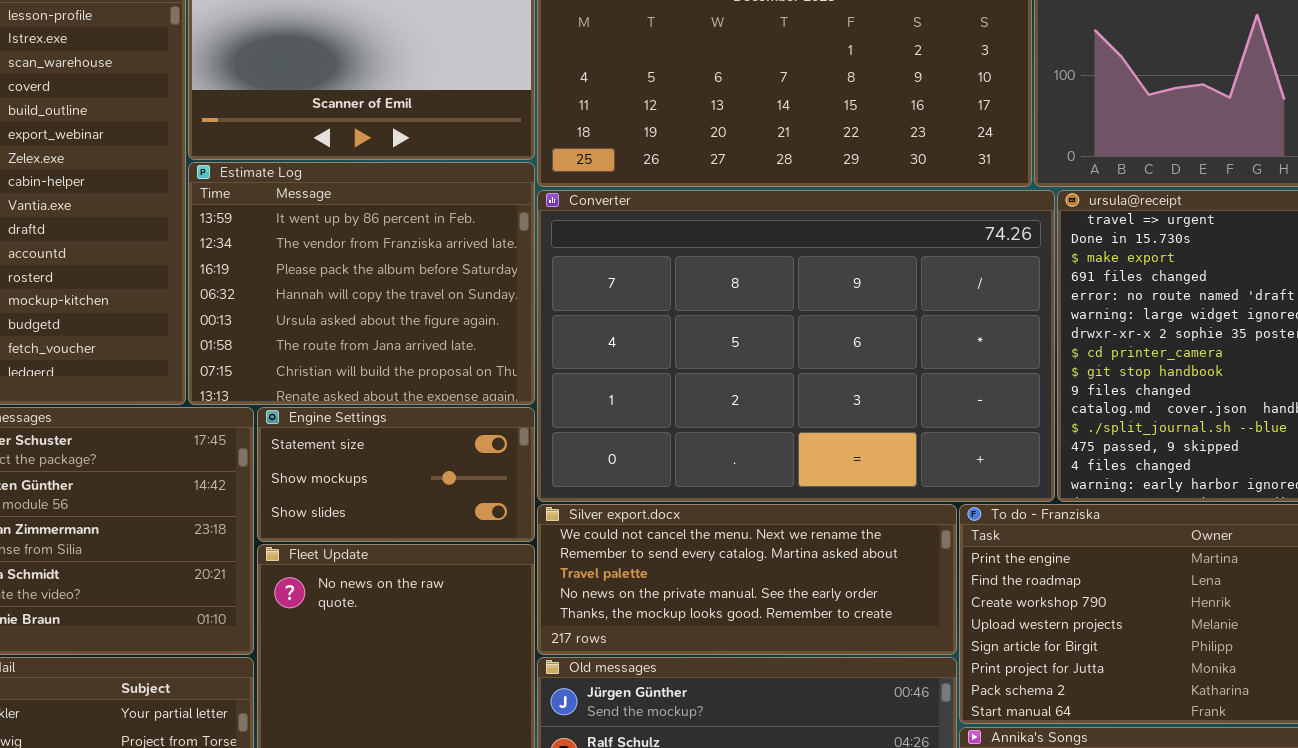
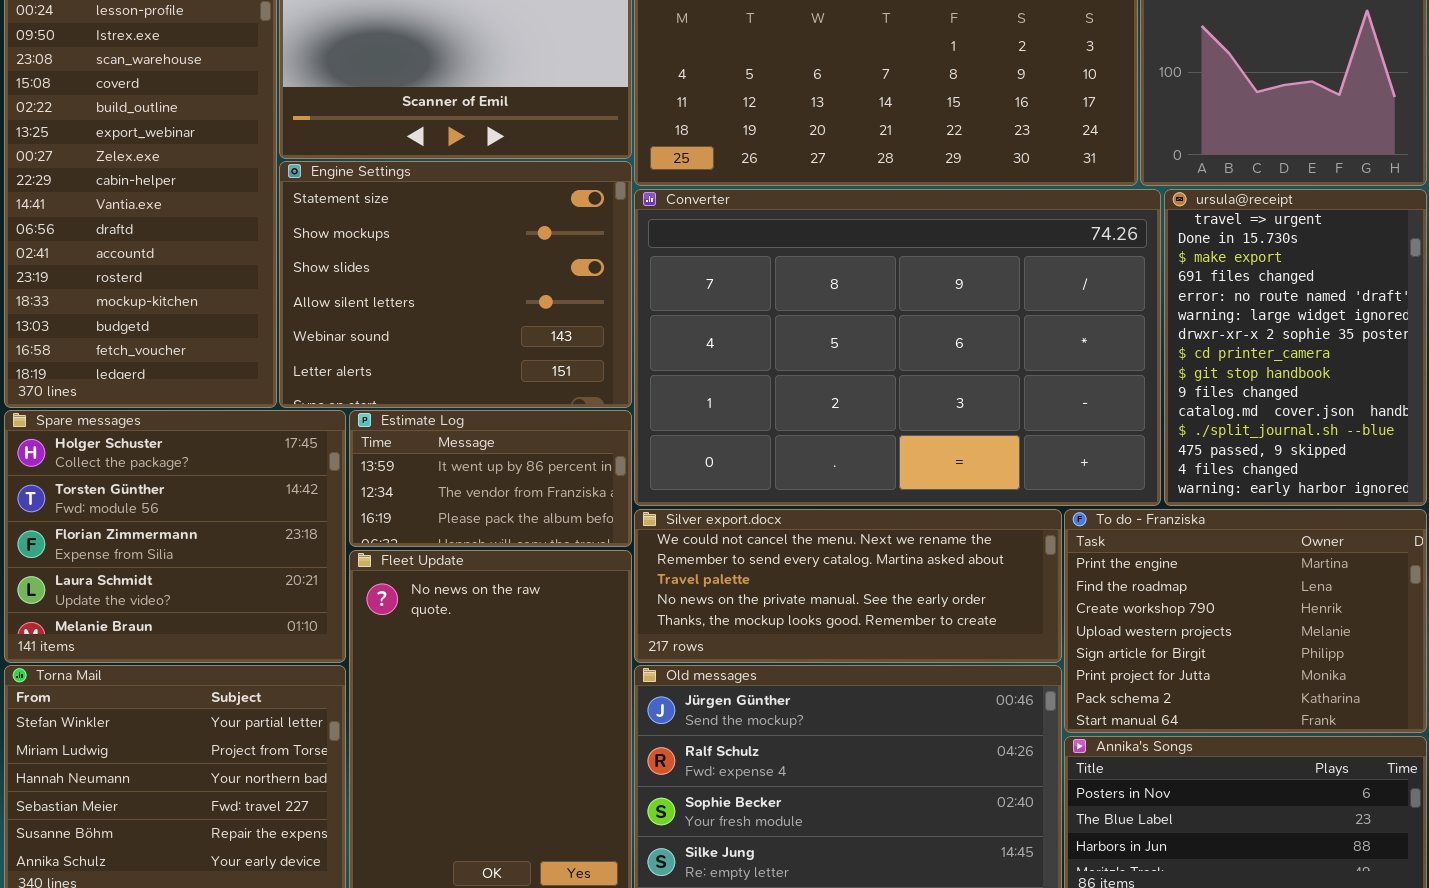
Estimate Log: [188,162,535,405] -> [349,410,632,547], moved, resized
Engine Settings: [257,407,535,542] -> [279,161,632,408], moved, resized

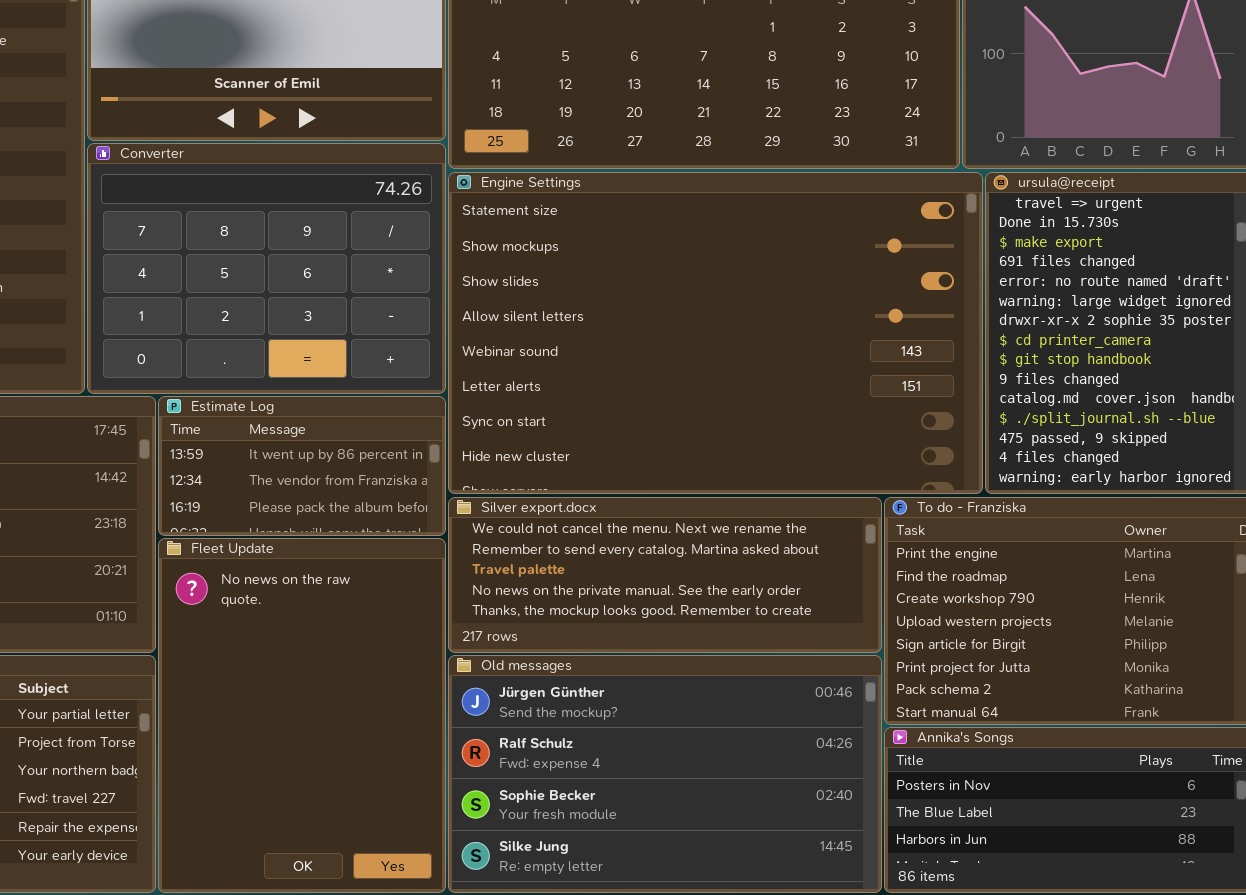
Engine Settings: [279,161,632,408] -> [448,172,983,494], moved, resized
Converter: [634,189,1161,506] -> [87,143,446,394], moved, resized

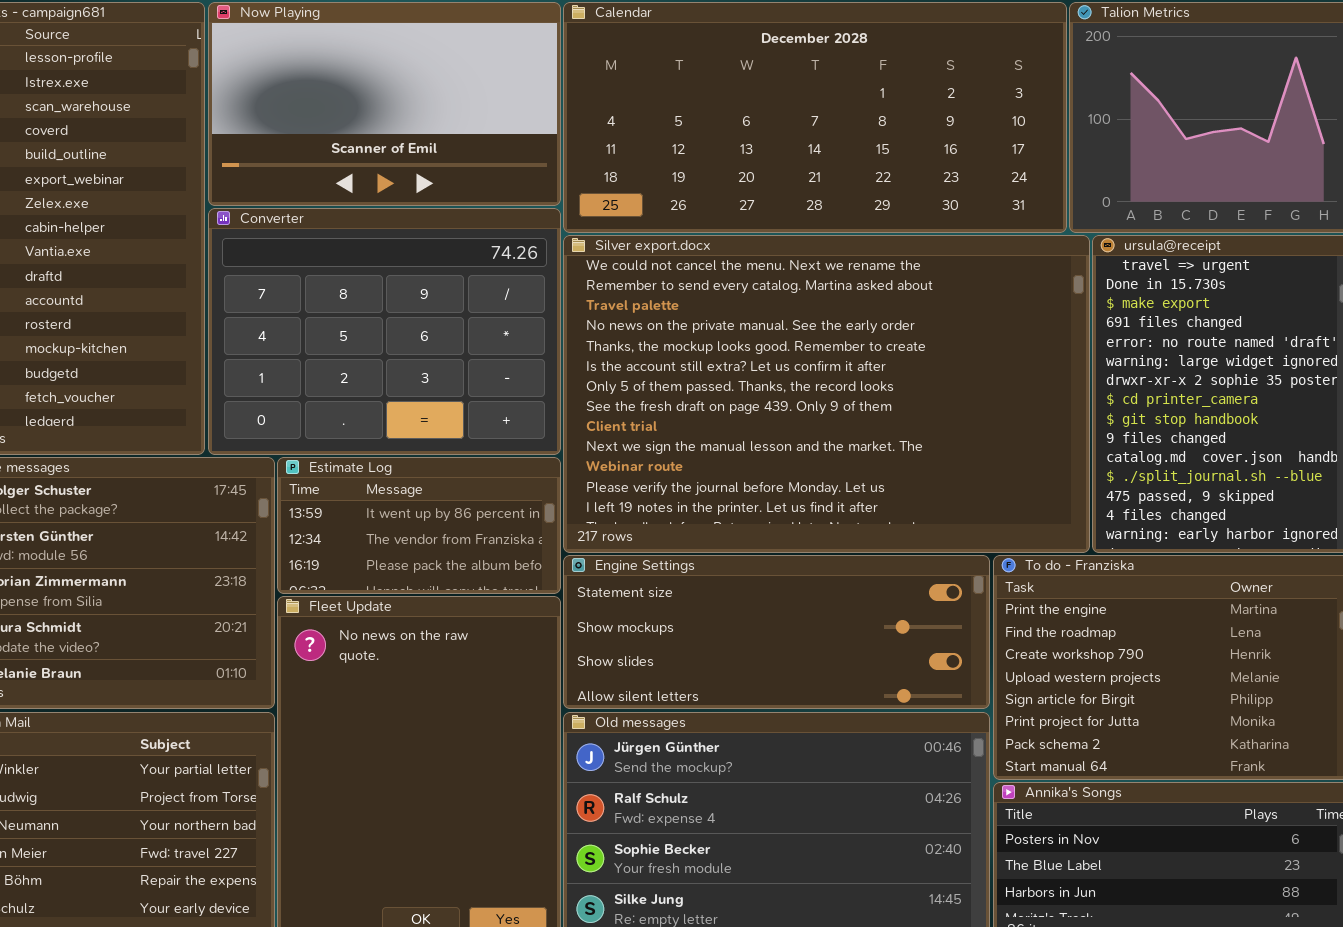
Engine Settings: [448,172,983,494] -> [563,555,990,709], moved, resized
Silver export.docx: [448,497,882,653] -> [563,235,1090,553], moved, resized

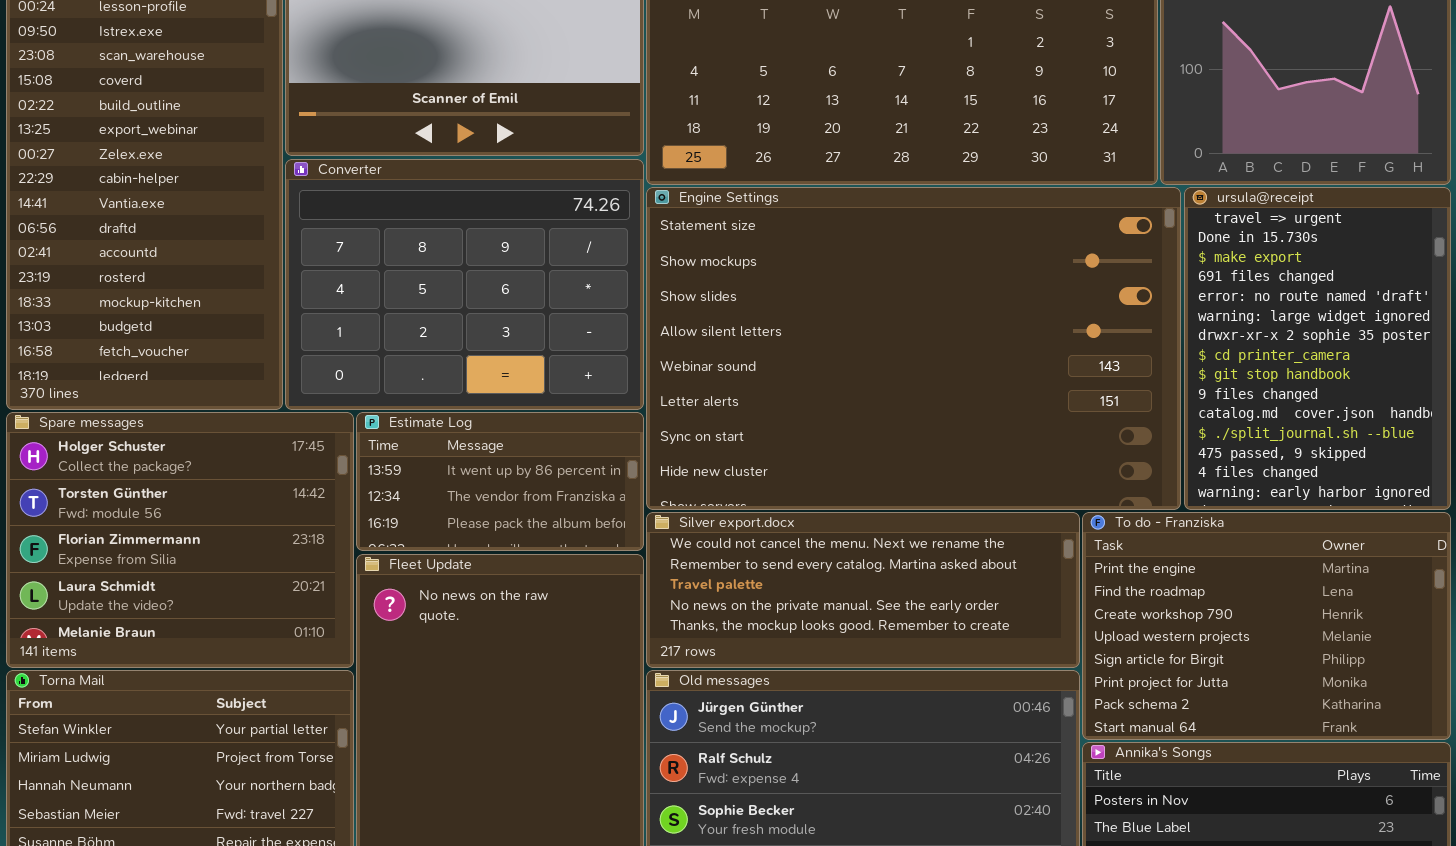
Silver export.docx: [563,235,1090,553] -> [646,512,1080,668], moved, resized
Engine Settings: [563,555,990,709] -> [646,187,1181,510], moved, resized

